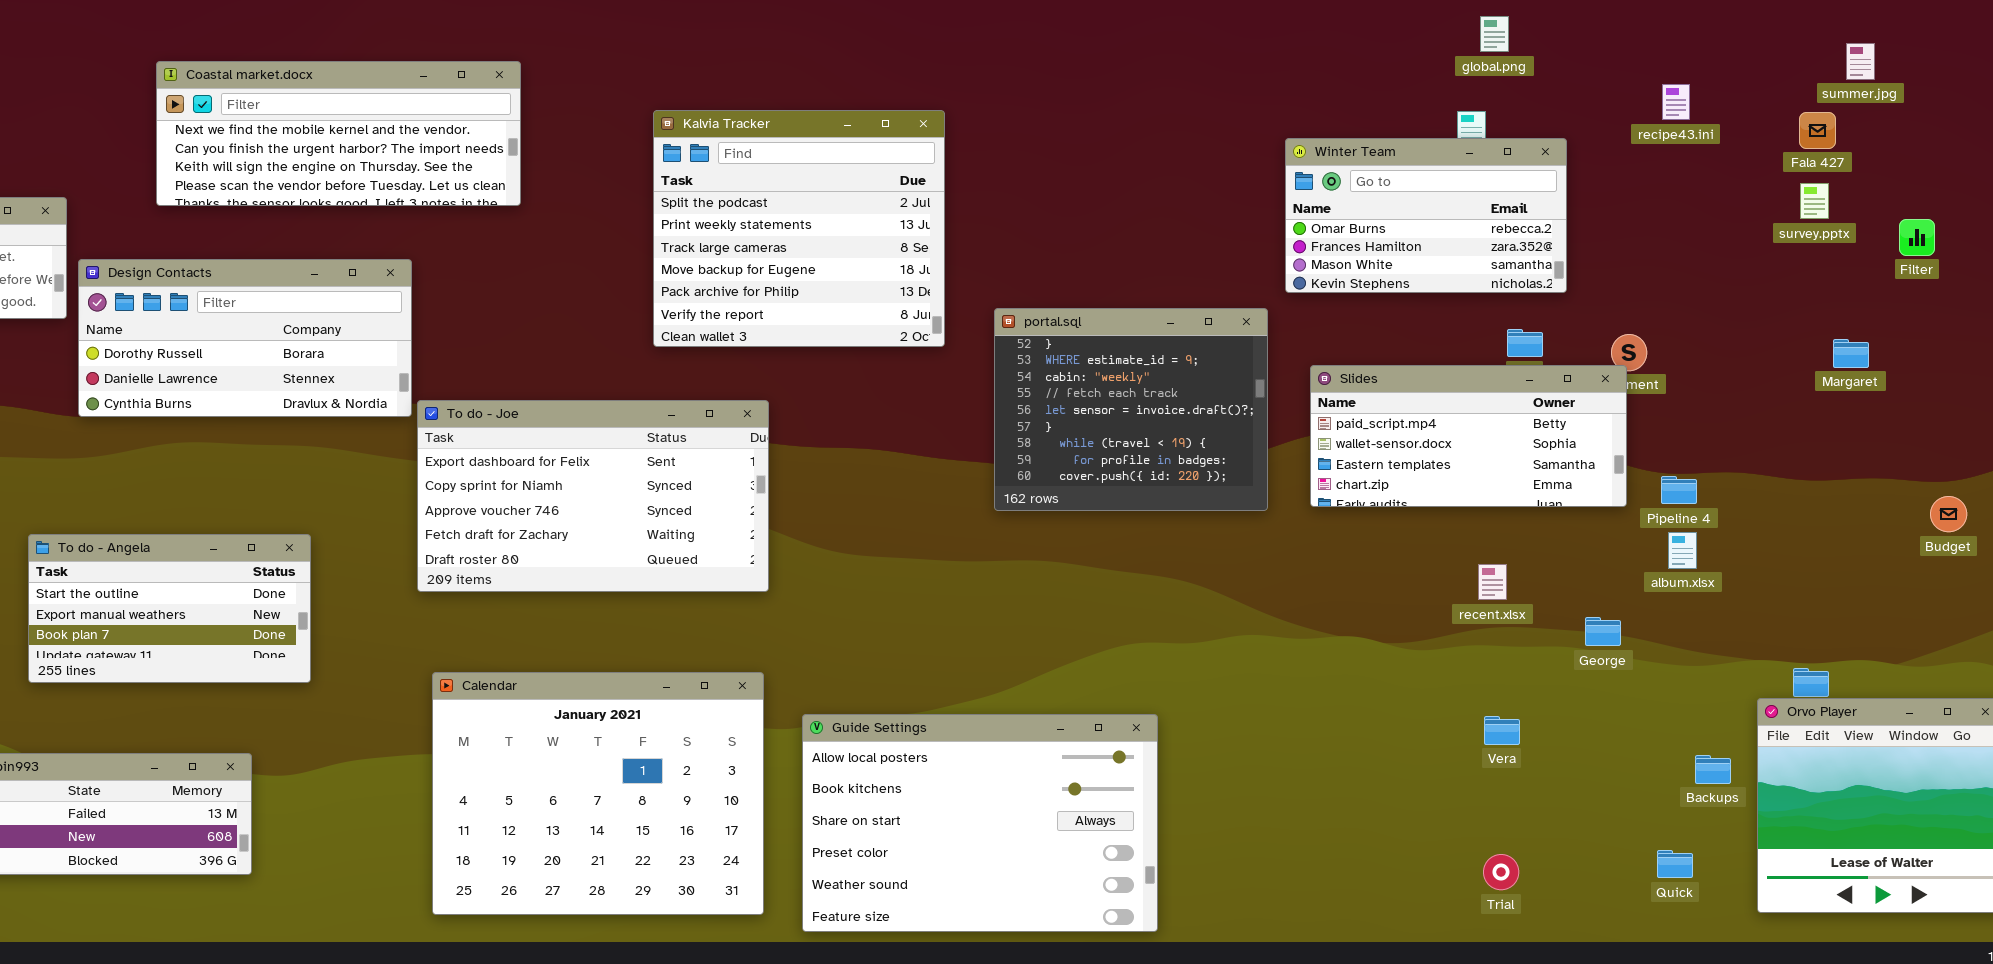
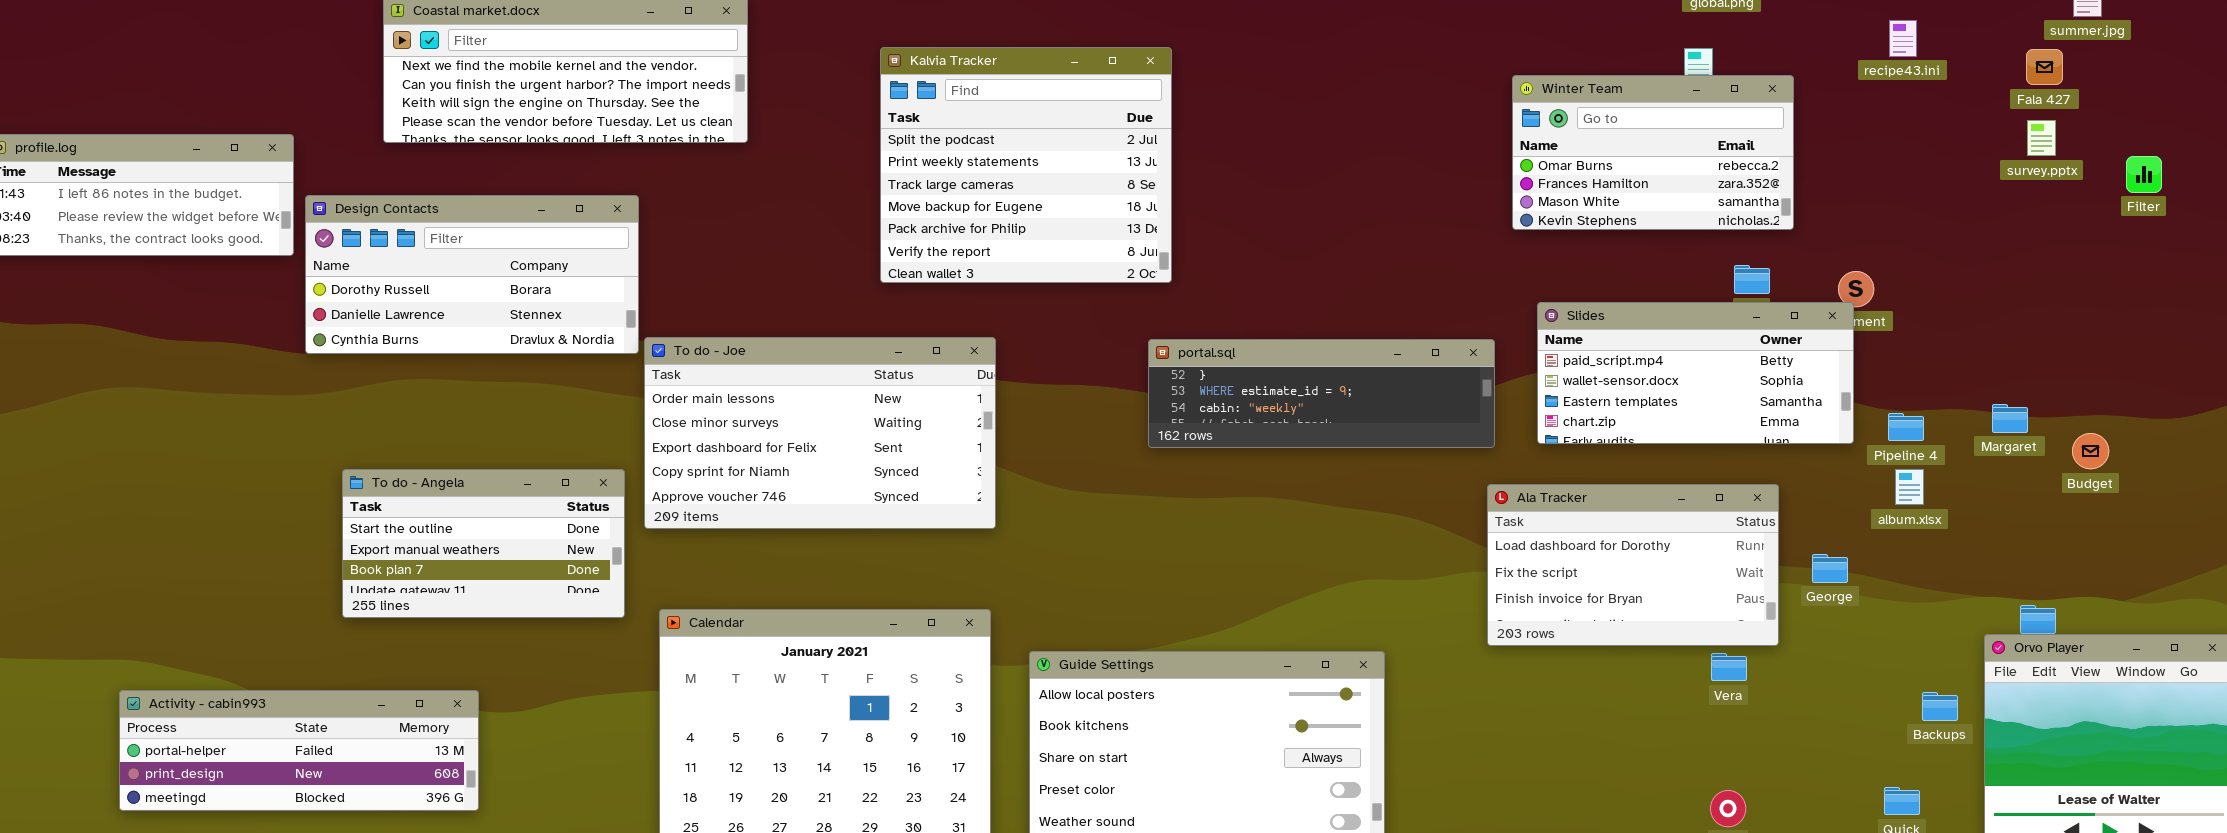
portal.sql: [994,308,1268,511] -> [1148,339,1495,448], resized
Margaret: [1833,339,1869,368] -> [1992,404,2028,433], moved
To do - Joe: [417,400,769,592] -> [644,337,996,529], scrolled up 2 rows
Budget: [1930,496,1967,532] -> [2072,433,2109,469], moved
To do - Angela: [28,534,311,683] -> [342,469,625,618], moved
Ala Tracker: none -> [1487,484,1779,646], opened

